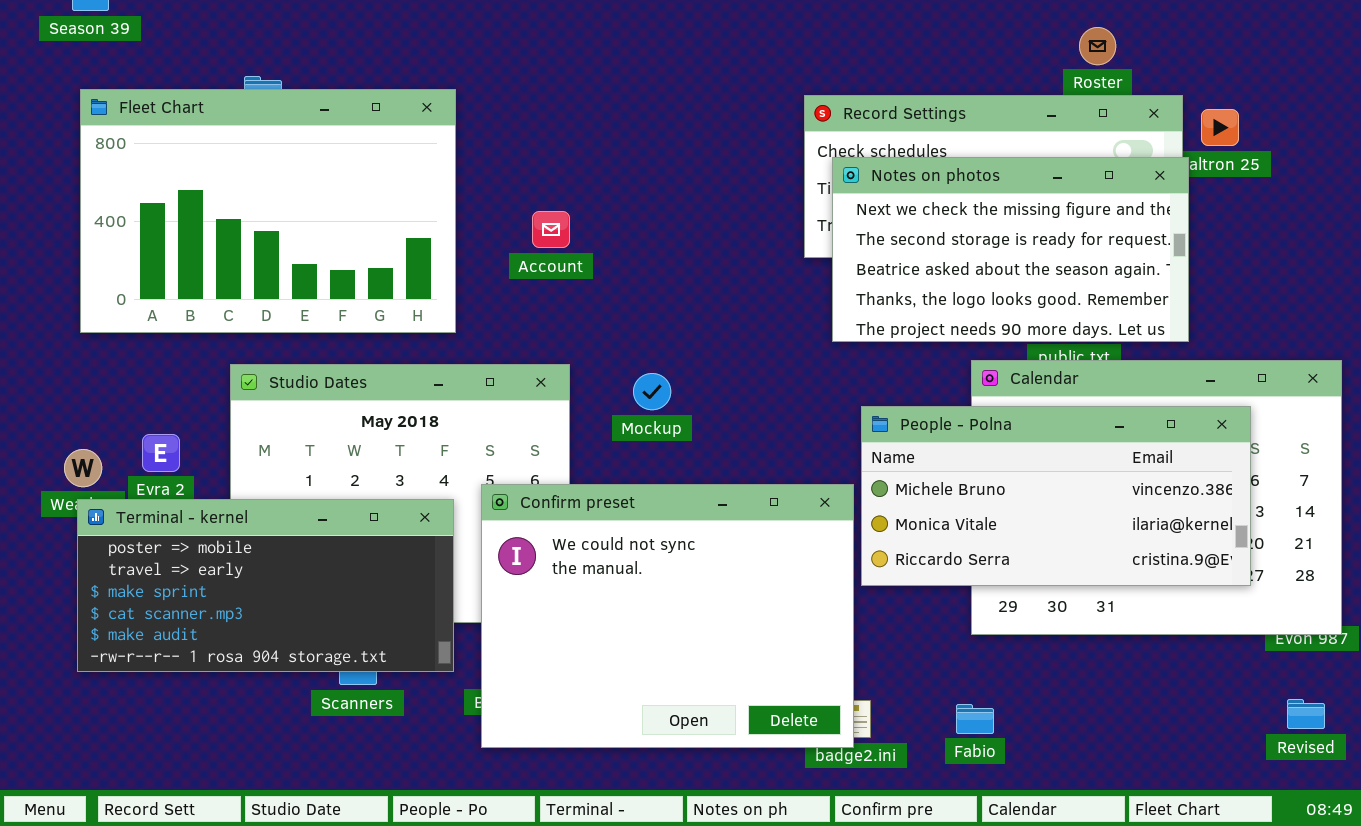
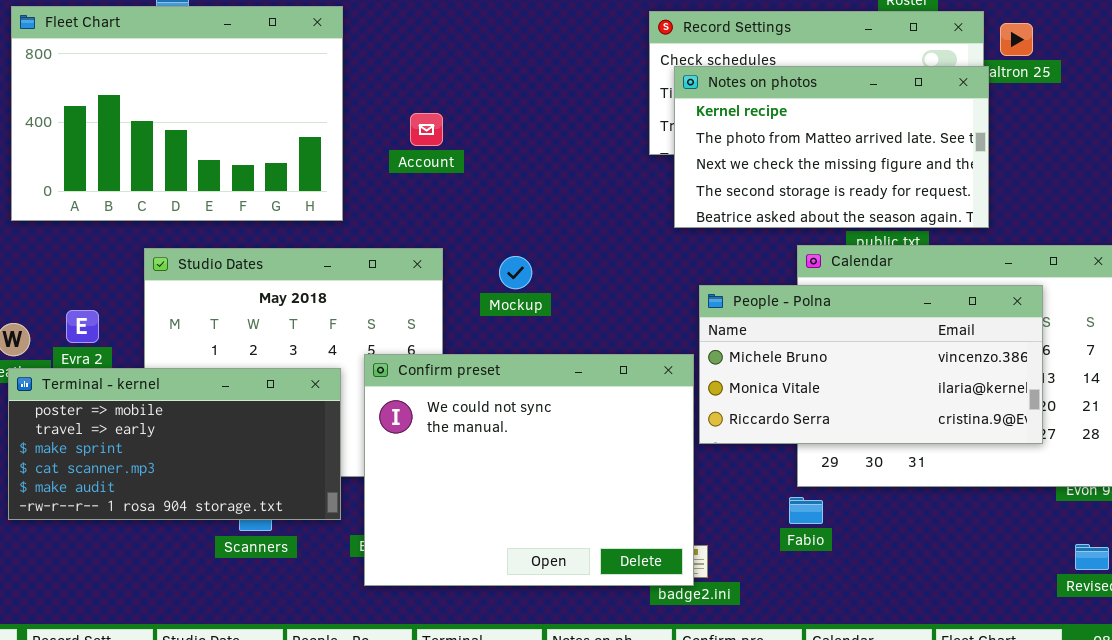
Notes on photos: [832,157,1189,342] -> [674,66,989,228], scrolled up 2 rows
Fabio: [956,704,994,734] -> [789,497,823,524], moved

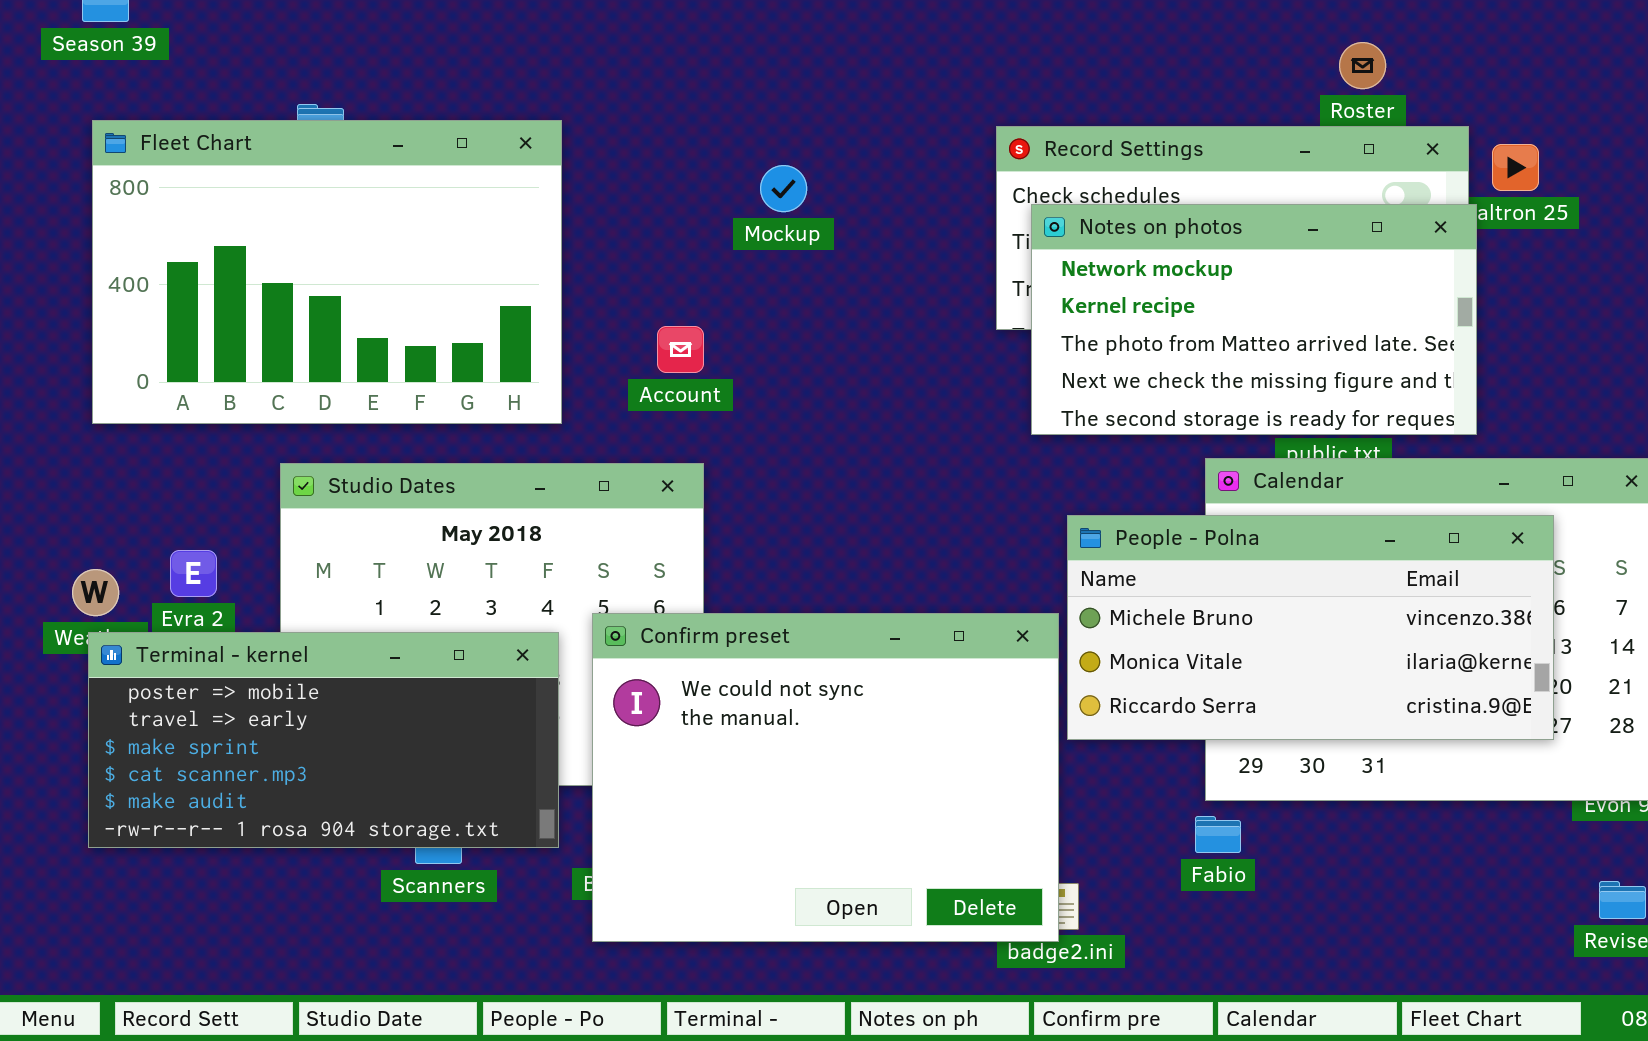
Notes on photos: [674,66,989,228] -> [1031,204,1477,435], scrolled up 1 row
Account: [410,113,443,146] -> [657,326,704,373], moved
Mockup: [499,256,532,289] -> [760,165,807,212], moved

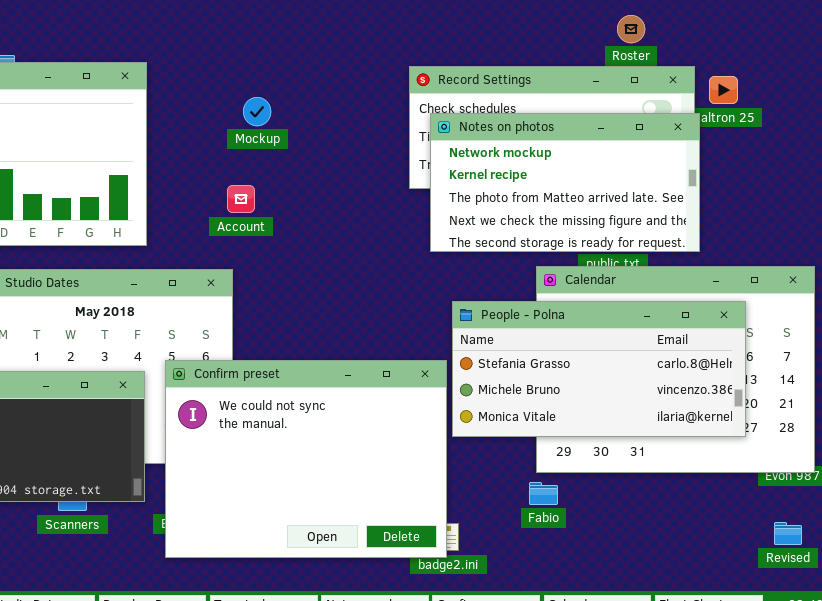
Mockup: [760,165,807,212] -> [243,97,271,126], moved
Account: [657,326,704,373] -> [227,185,255,213], moved
People - Polna: [1067,515,1554,740] -> [452,301,746,437], scrolled up 1 row

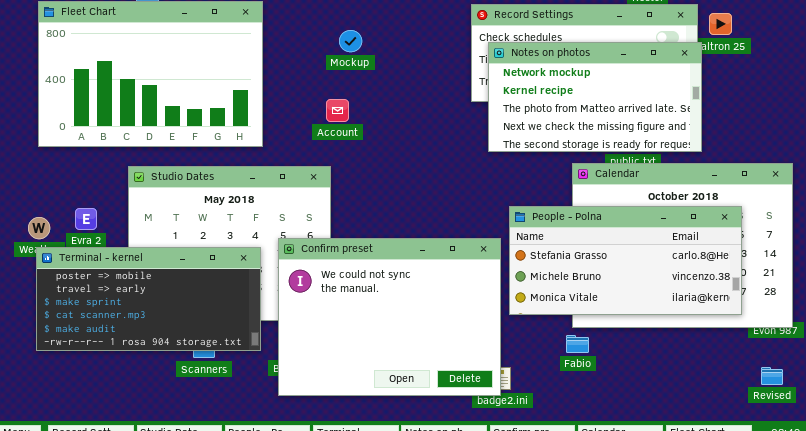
People - Polna: [452,301,746,437] -> [509,206,742,315], moved

